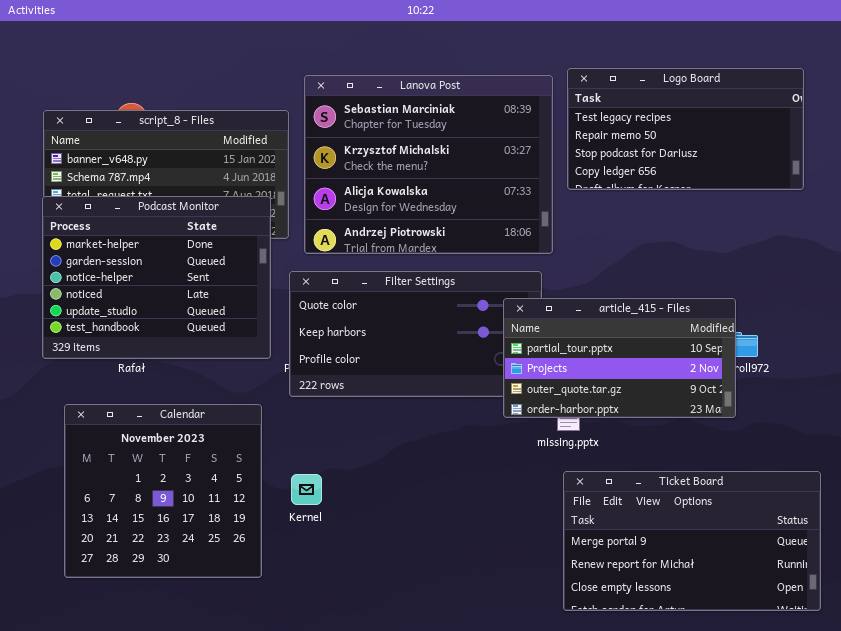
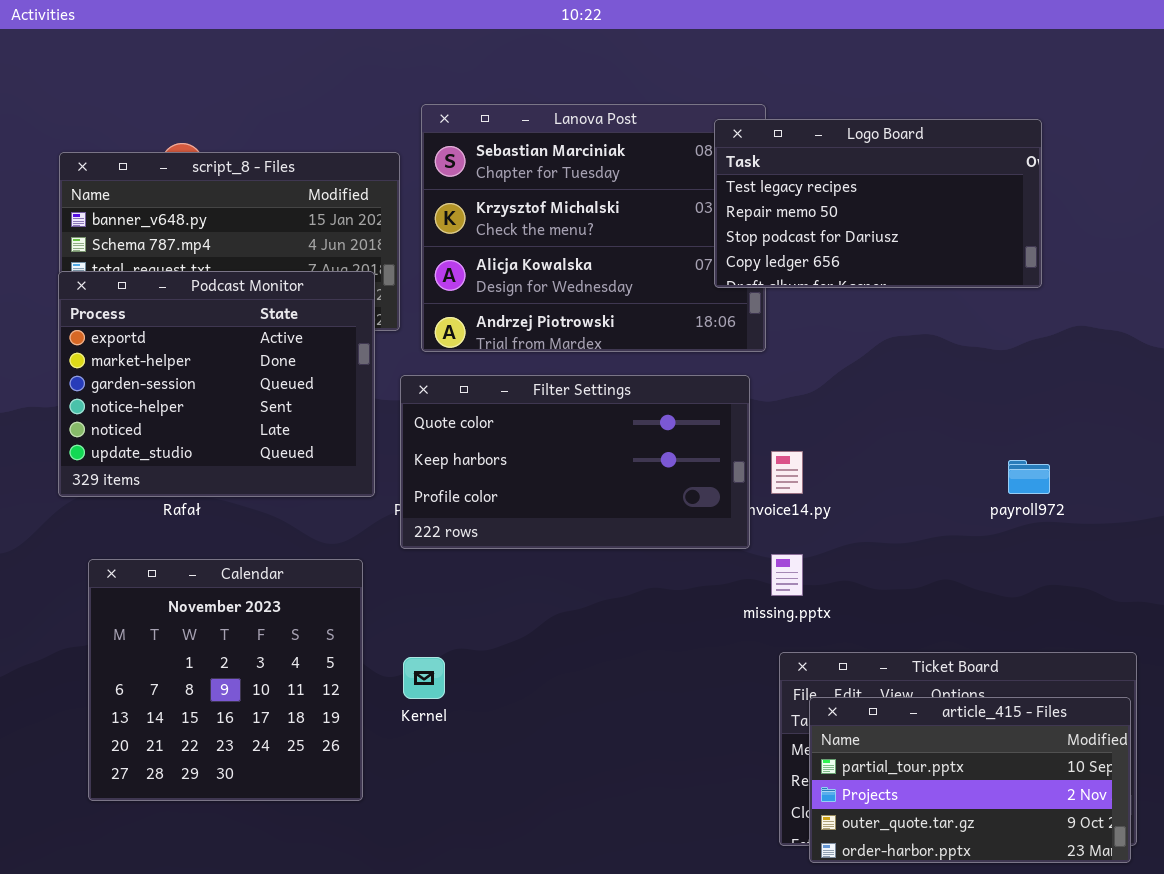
Logo Board: [567,68,804,190] -> [714,119,1042,288], moved
Podcast Monitor: [42,196,271,359] -> [58,271,375,497], scrolled up 1 row
article_415 - Files: [503,298,736,418] -> [809,697,1131,863], moved

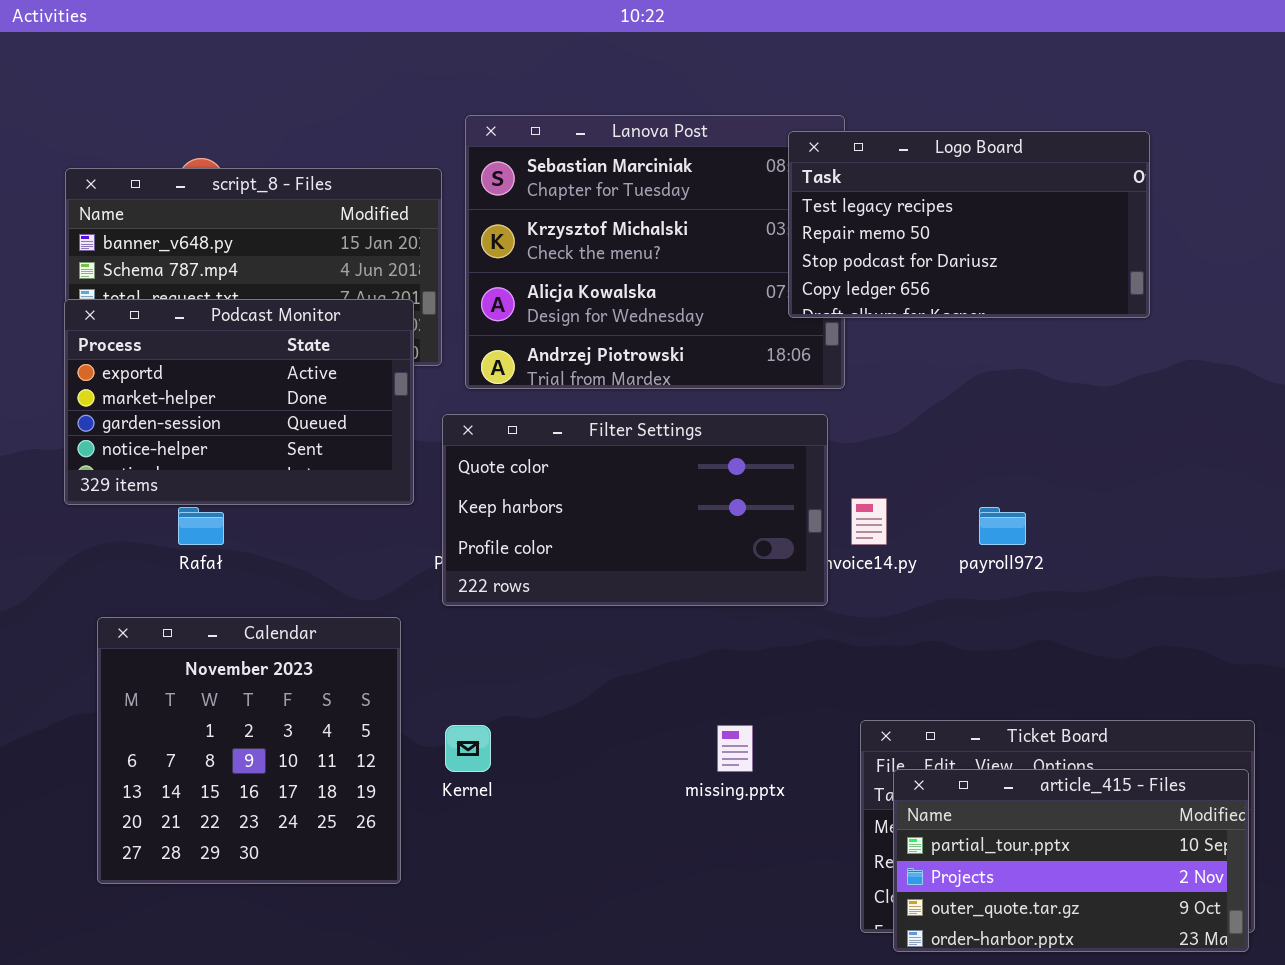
Podcast Monitor: [58,271,375,497] -> [64,299,414,505], resized
payroll972: [1008,460,1050,494] -> [979,507,1026,545], moved
missing.pptx: [771,554,803,596] -> [717,725,753,772], moved

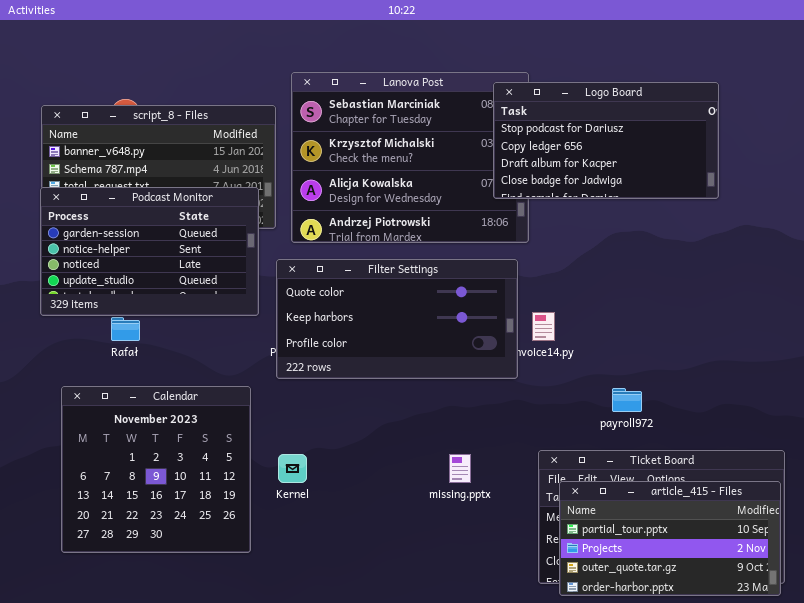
Logo Board: [788,131,1150,318] -> [493,82,719,199], scrolled down 2 rows
Podcast Monitor: [64,299,414,505] -> [40,187,259,316], scrolled down 2 rows
payroll972: [979,507,1026,545] -> [612,388,642,412], moved

